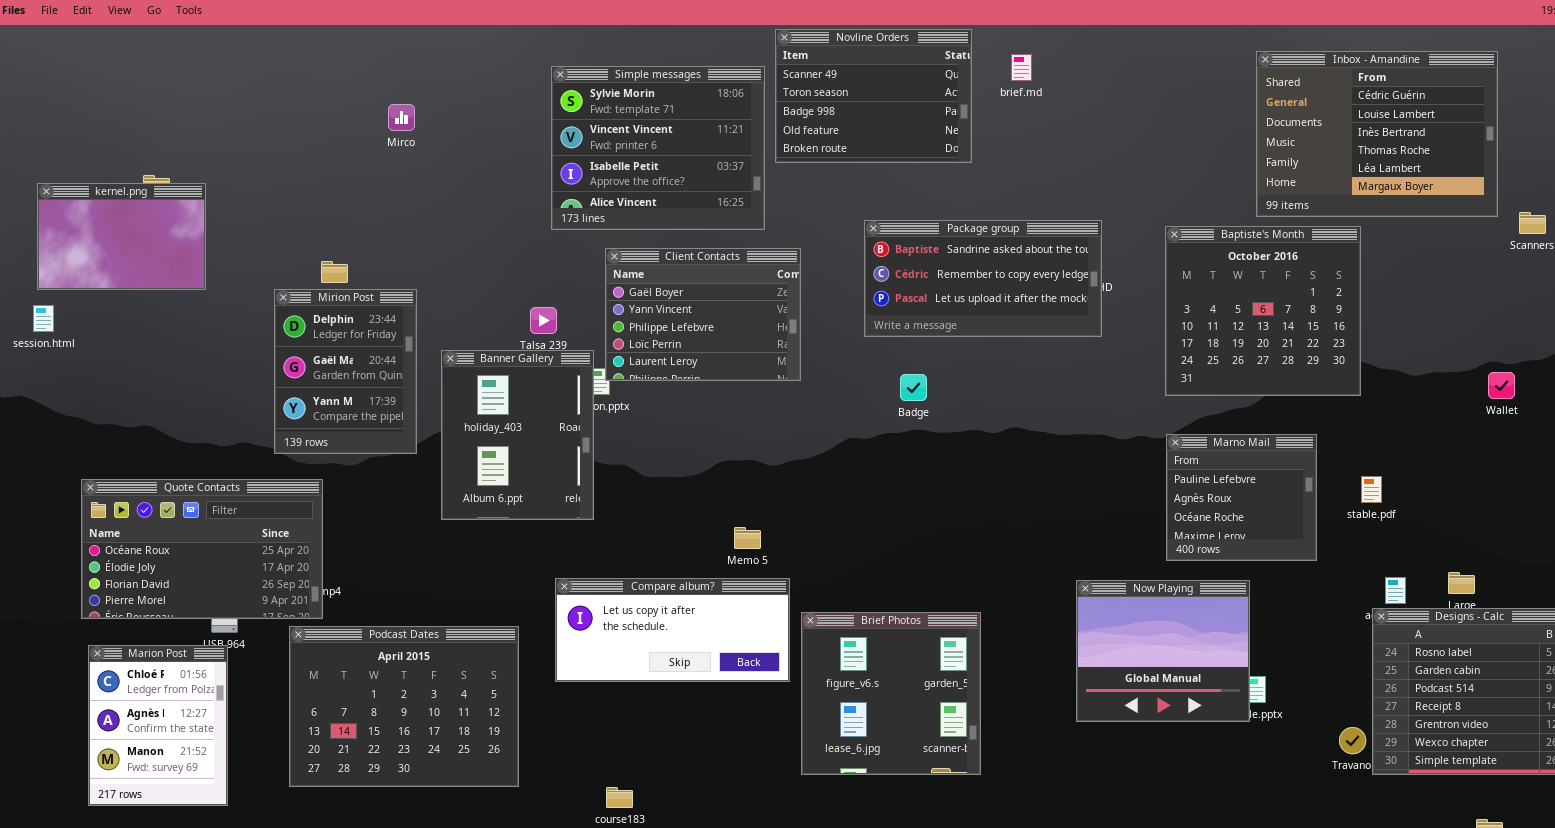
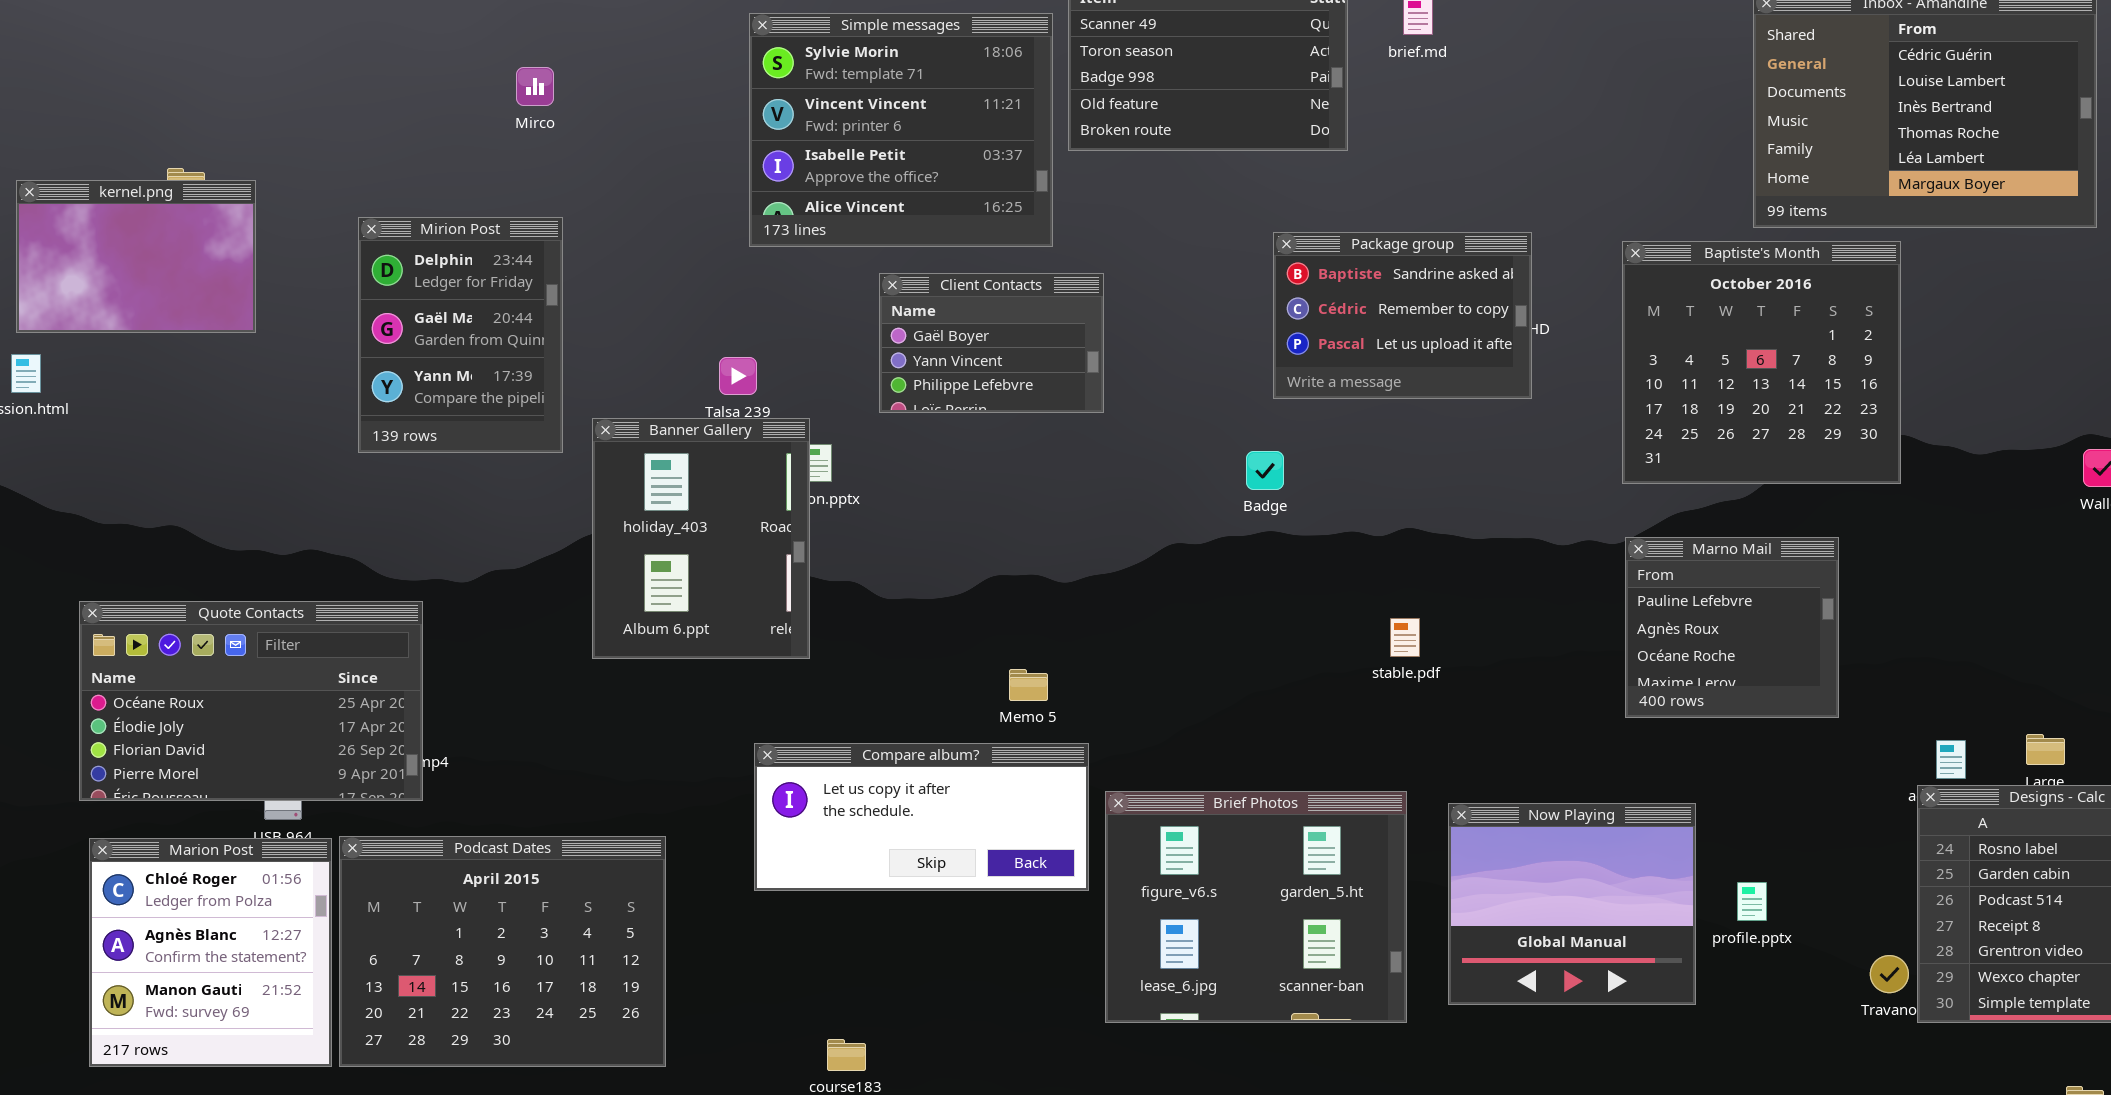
Package group: [864,220,1102,337] -> [1273,232,1532,399], resized
Client Contacts: [605,248,801,381] -> [879,273,1104,413], resized
Mirion Post: [274,289,417,454] -> [358,217,563,453], moved
stable.pdf: [1361,476,1382,503] -> [1390,618,1420,657], moved
Now Playing: [1076,580,1250,722] -> [1448,803,1696,1005], moved
Brief Photos: [801,612,981,775] -> [1105,791,1407,1023], resized
Podcast Dates: [289,626,519,787] -> [339,836,666,1067], moved
Marion Post: [88,645,228,806] -> [89,838,332,1067], resized

